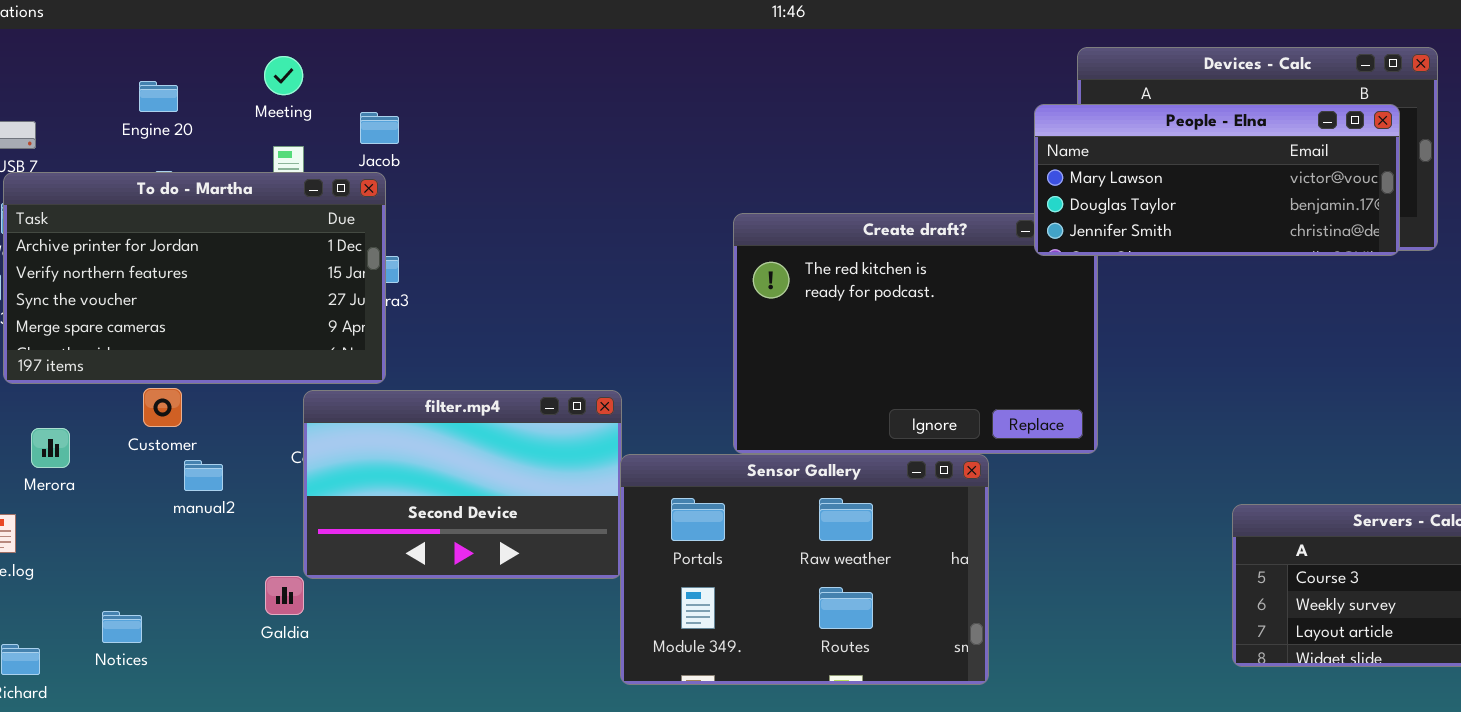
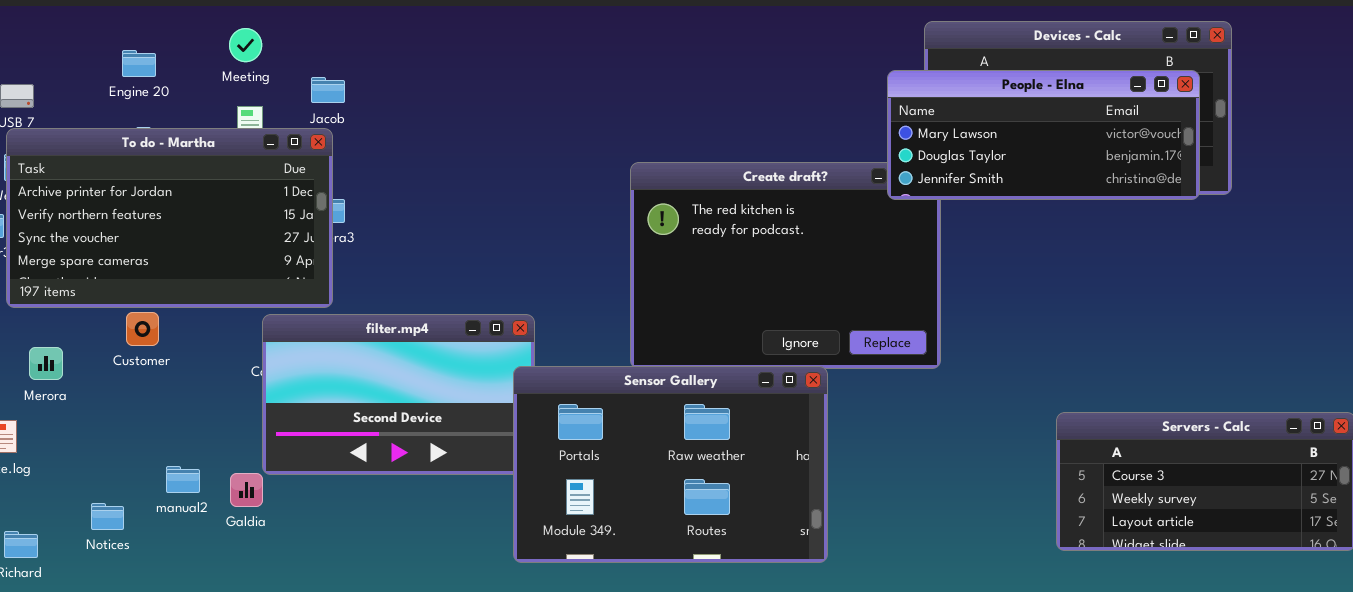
Sensor Gallery: [620,454,989,685] -> [513,366,828,563], moved
manual2: [184,460,223,491] -> [166,466,200,493], moved

